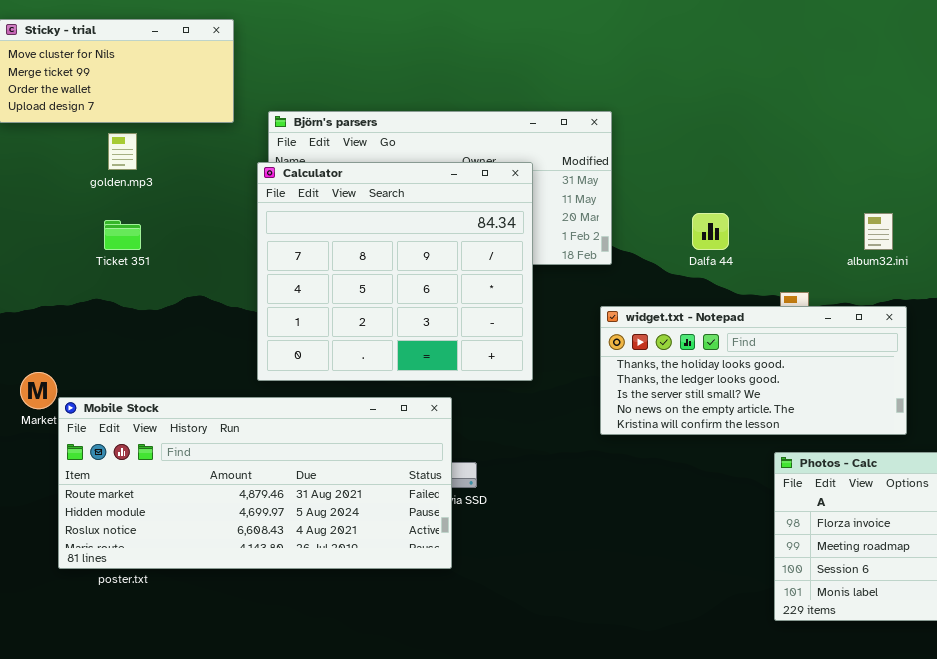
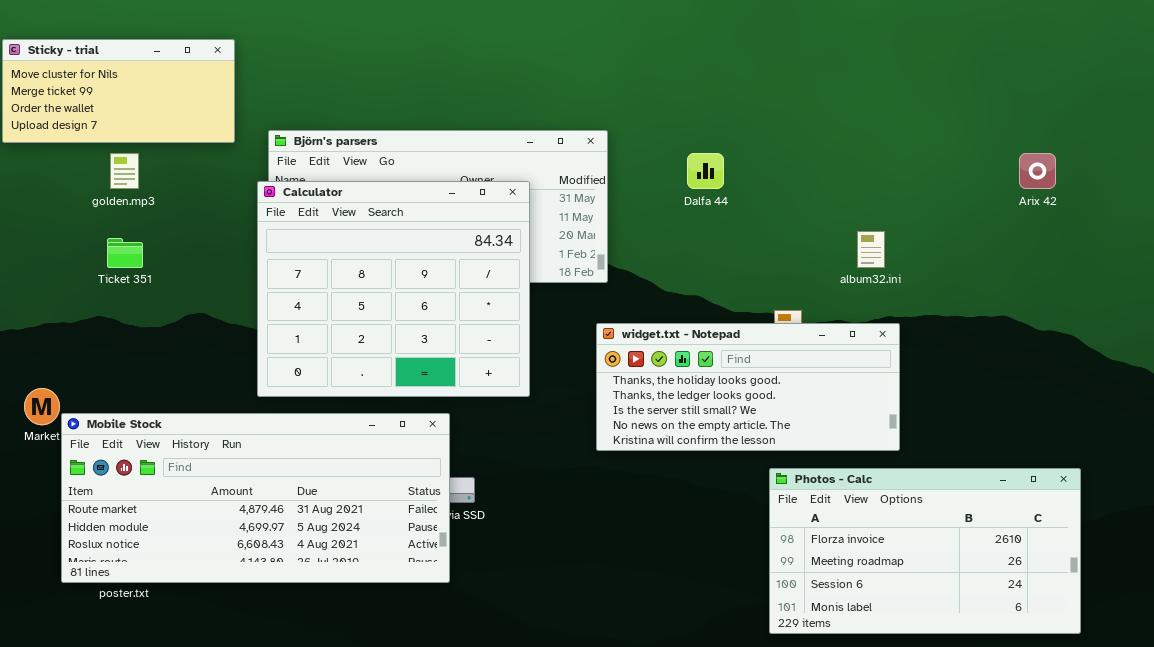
Dalfa 44: [692,213,729,250] -> [687,153,724,189], moved

